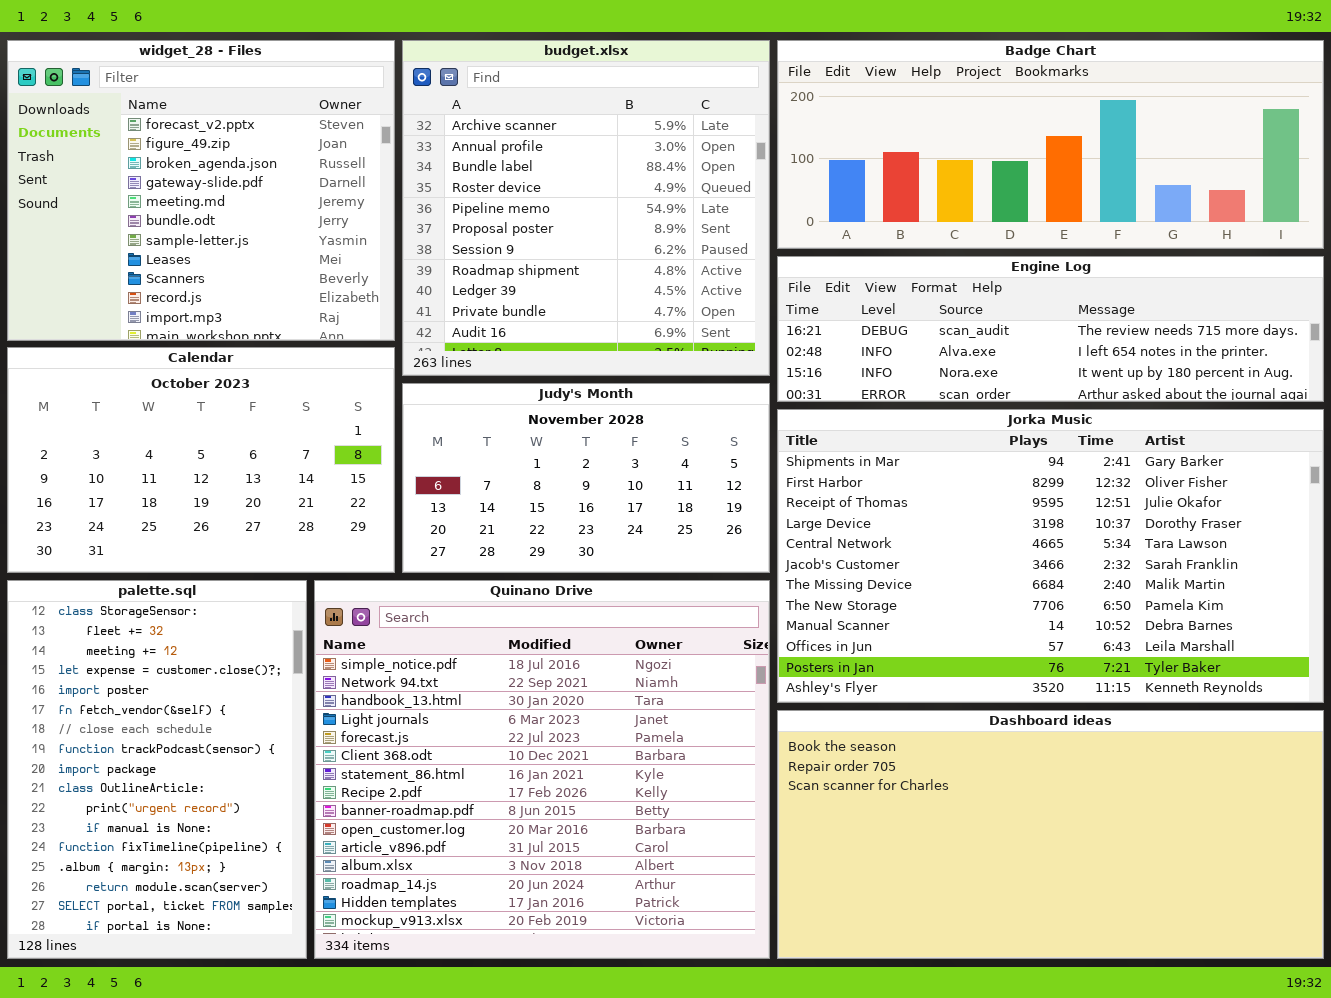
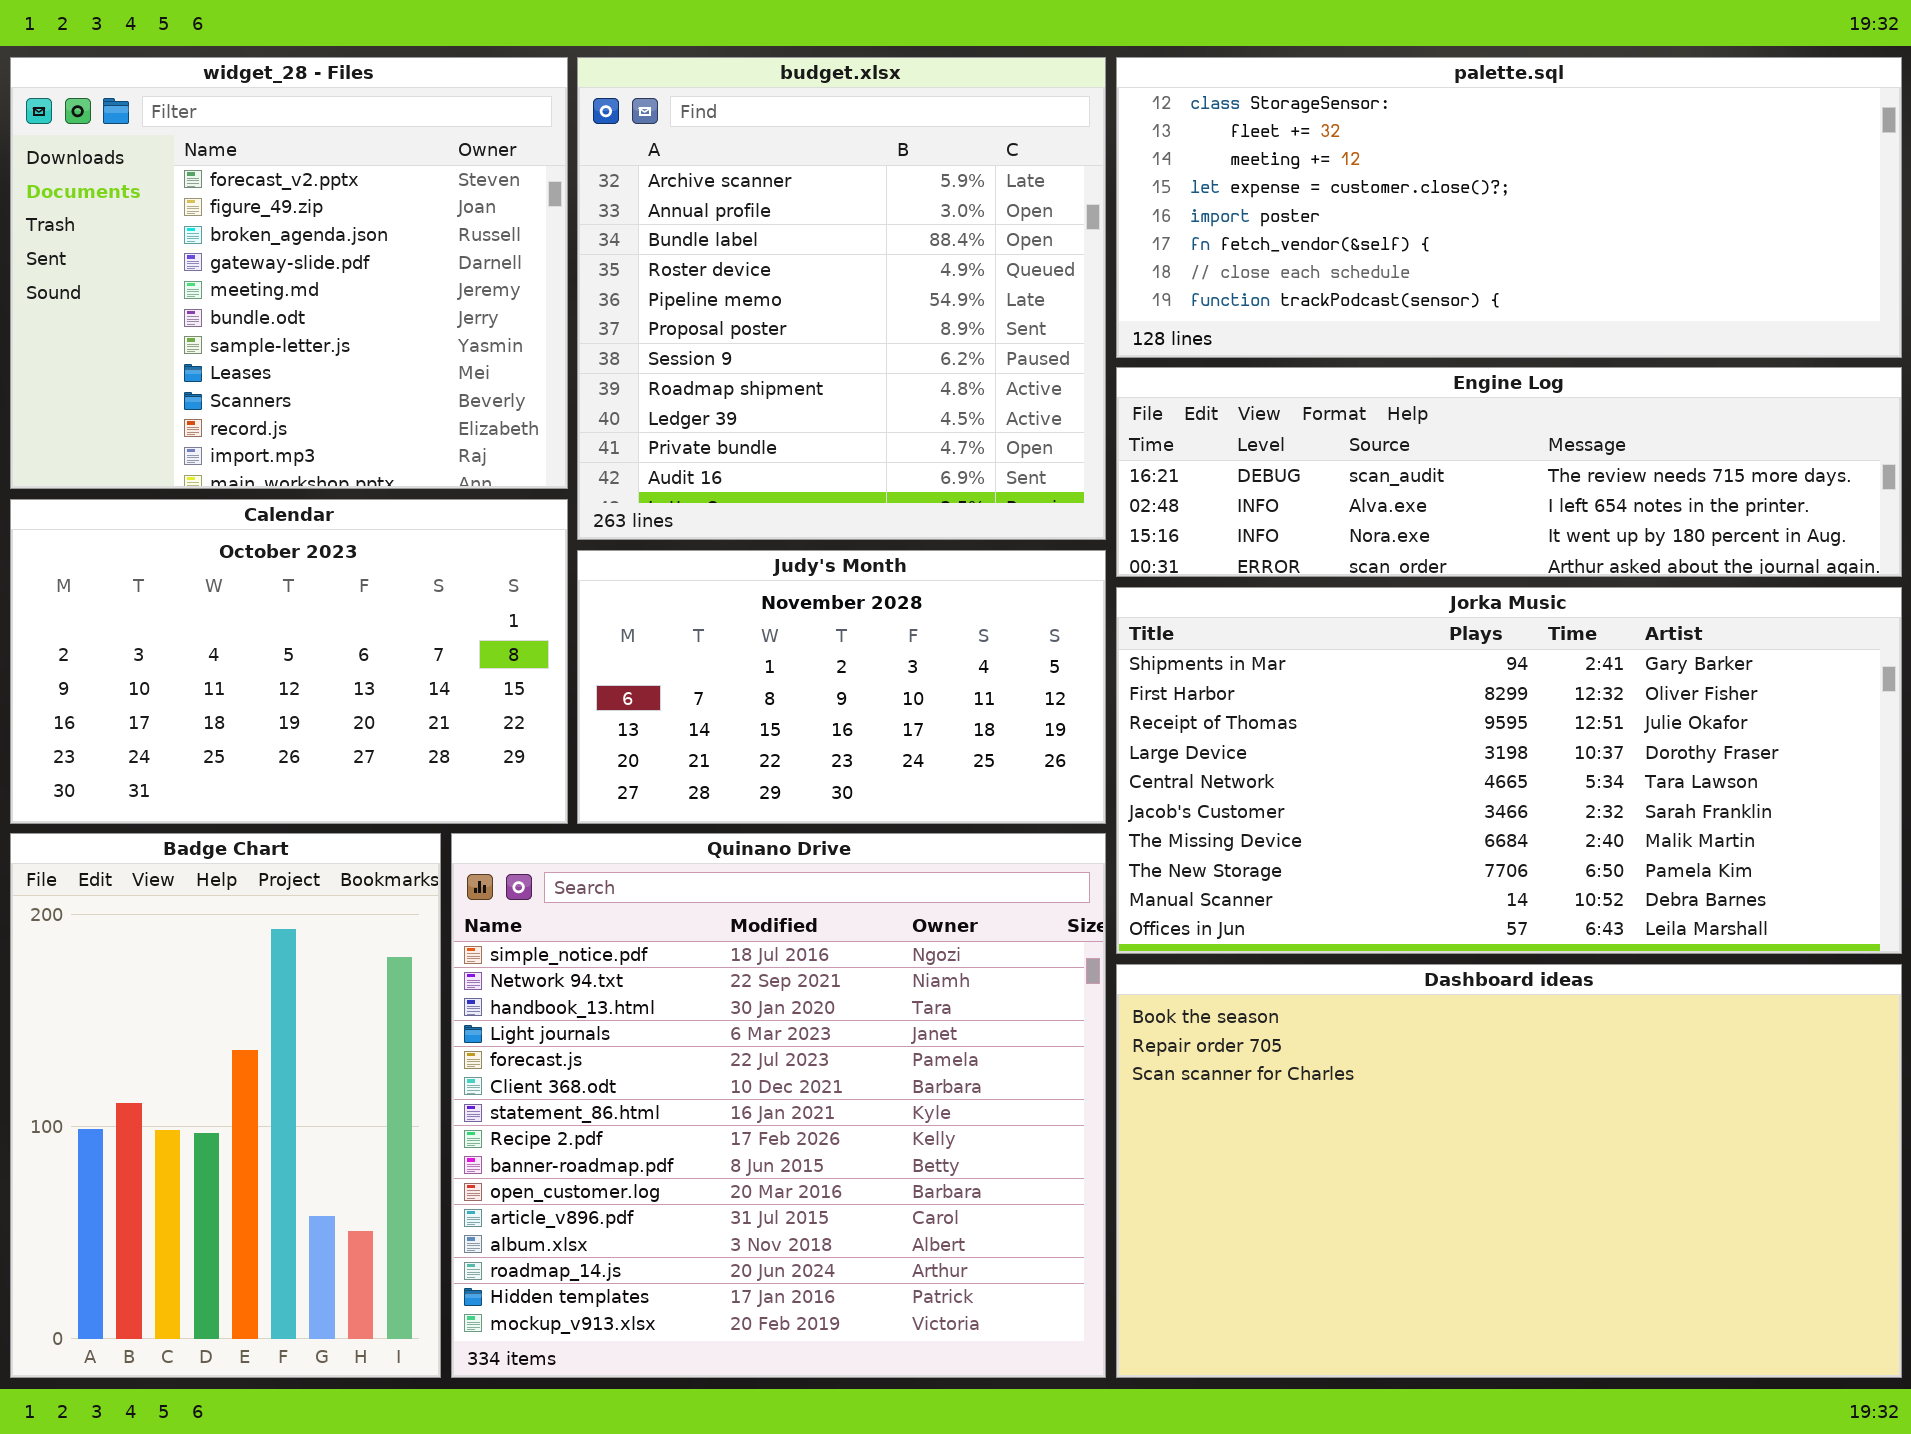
Badge Chart: [777,40,1324,249] -> [10,833,441,1378], moved, resized
Jorka Music: [777,409,1324,703] -> [1116,587,1902,954], resized
palette.sql: [7,580,307,959] -> [1116,57,1902,358], moved, resized
Dashboard ideas: [777,710,1324,959] -> [1116,964,1902,1378], resized

